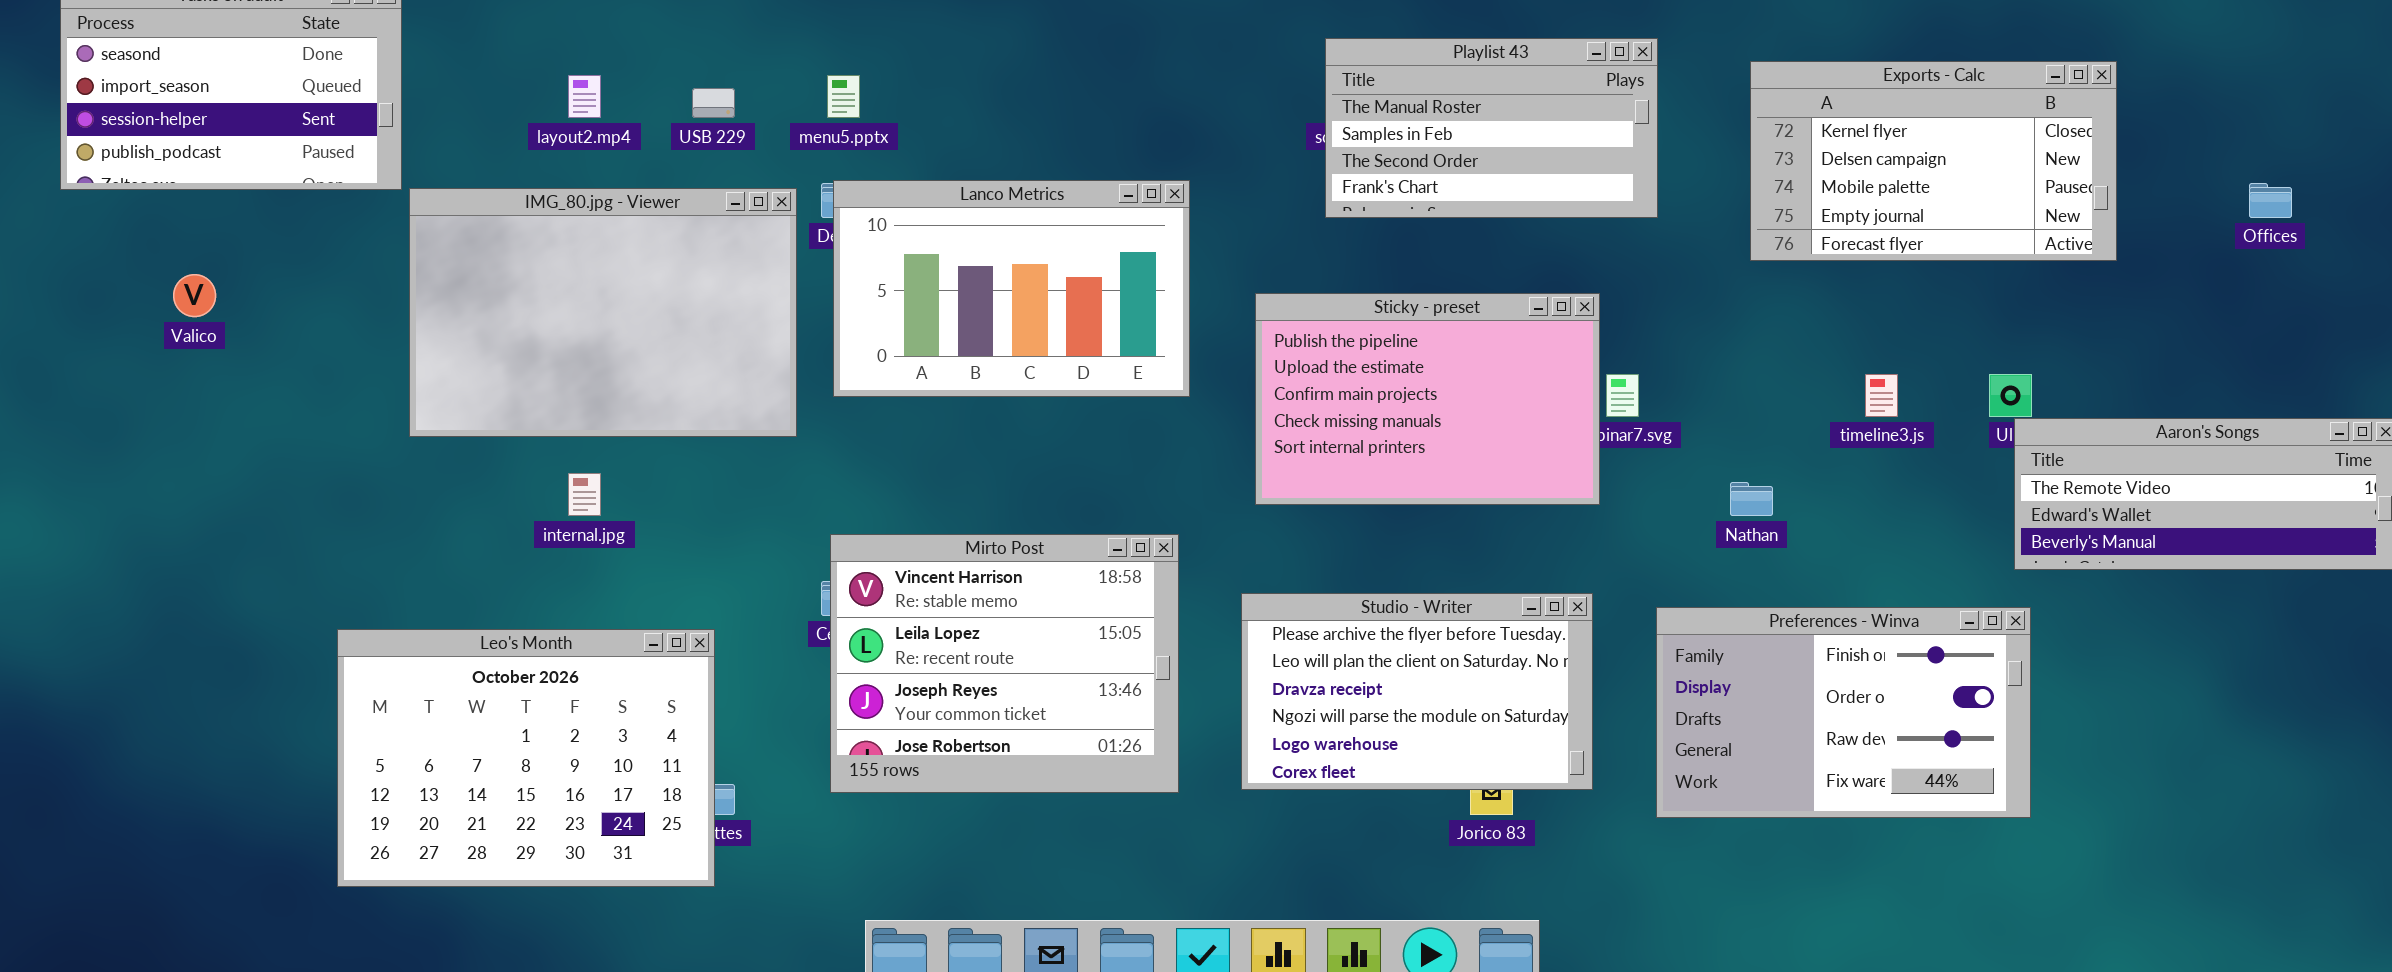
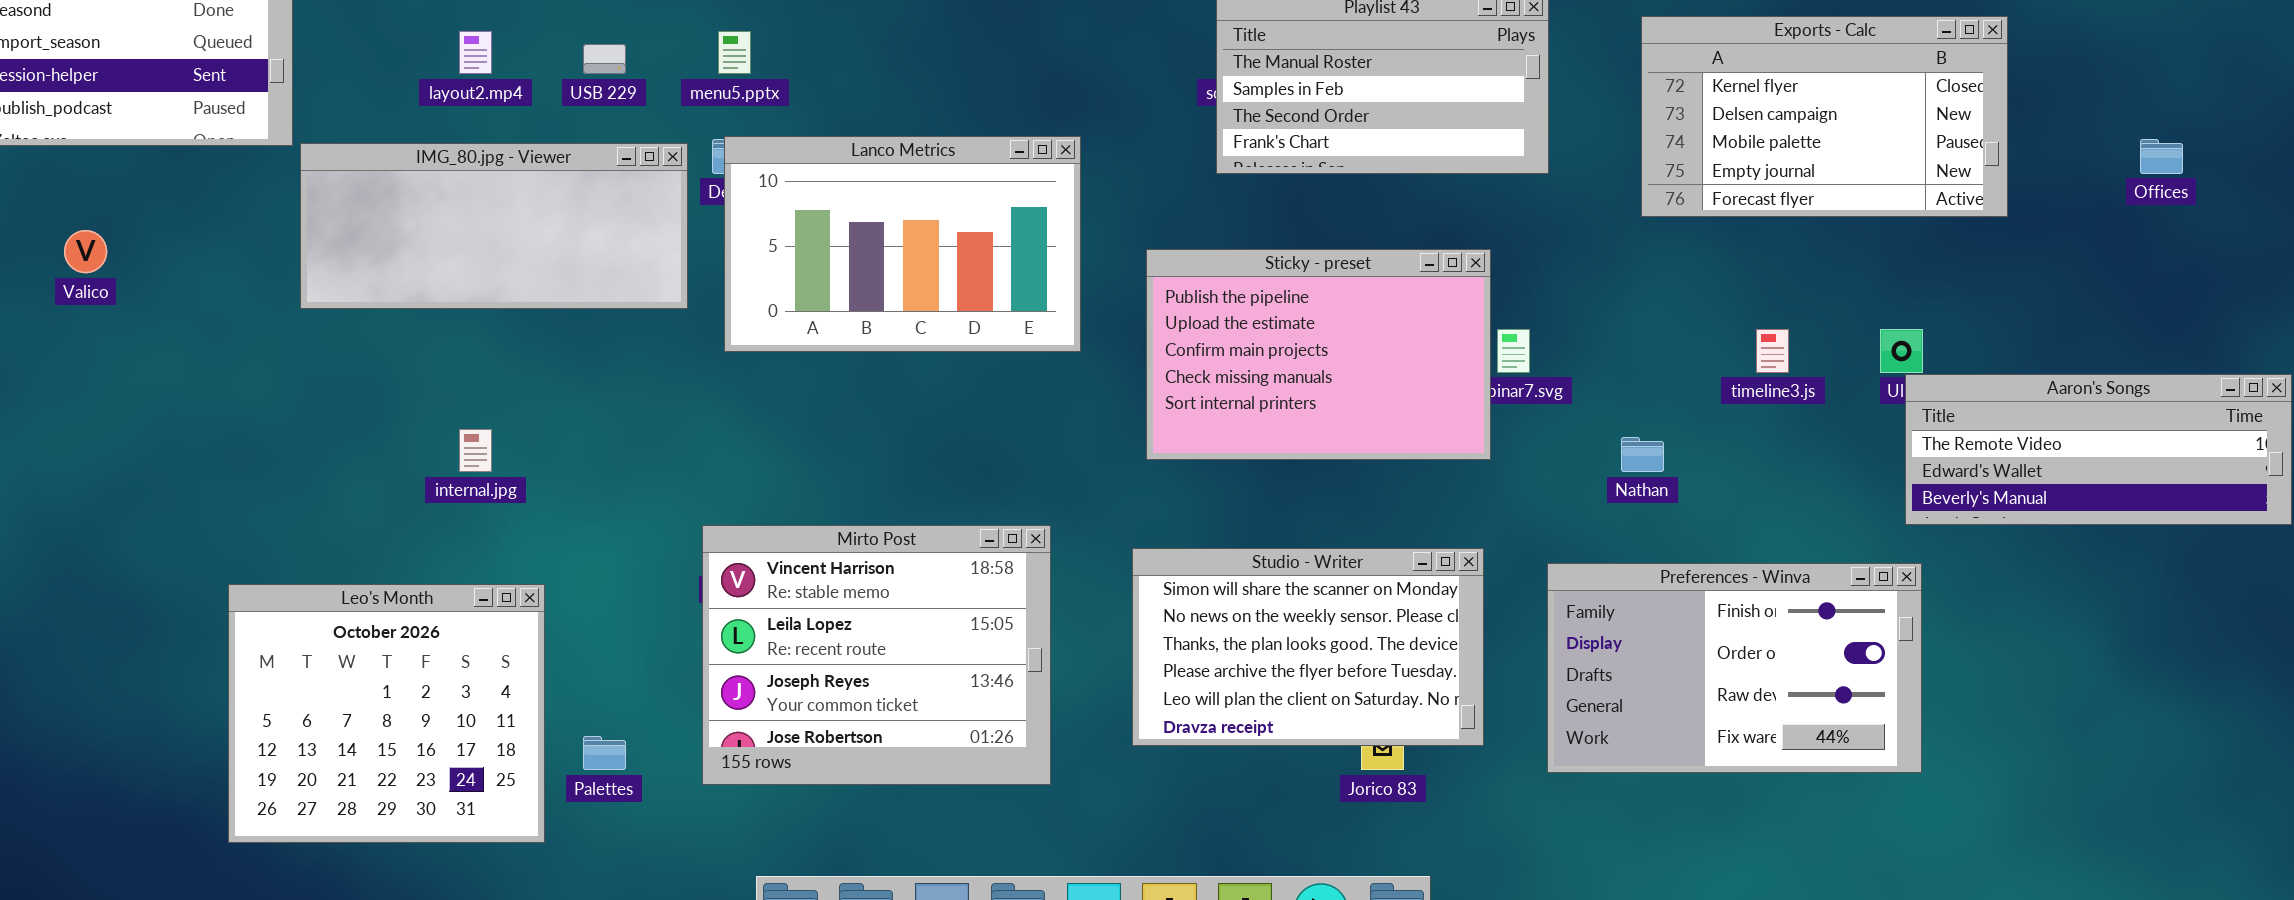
IMG_80.jpg - Viewer: [409,188,797,437] -> [300,143,688,309], resized
Mirto Post: [830,534,1179,793] -> [702,525,1051,785], moved
Studio - Writer: [1241,593,1593,790] -> [1132,548,1484,746], scrolled up 3 rows
Leo's Month: [337,629,715,887] -> [228,584,545,843], resized

